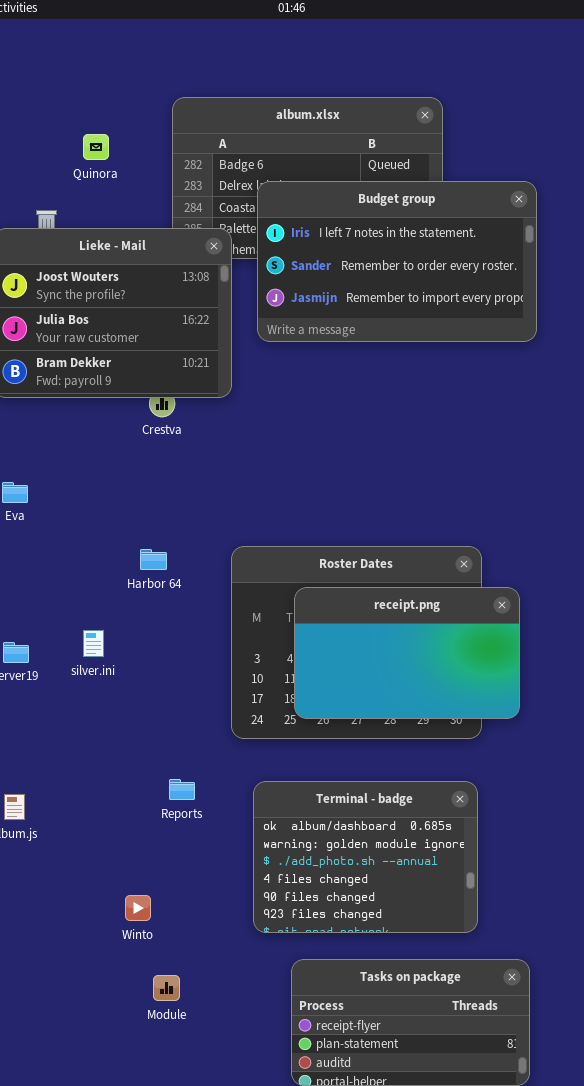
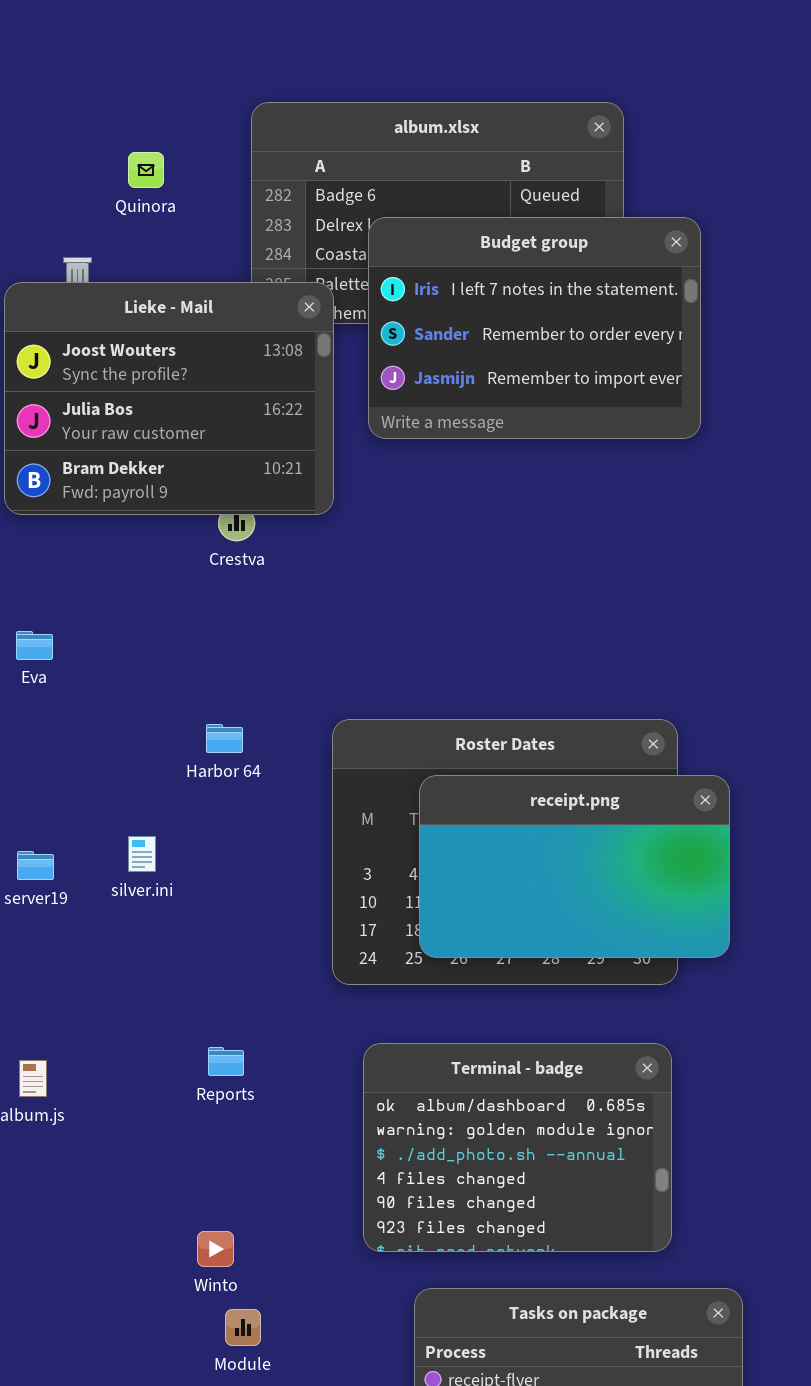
Budget group: [257,181,537,342] -> [368,217,701,439], resized
Reports: [169,779,195,800] -> [208,1047,244,1076], moved
Winto: [125,895,151,921] -> [197,1231,234,1267], moved

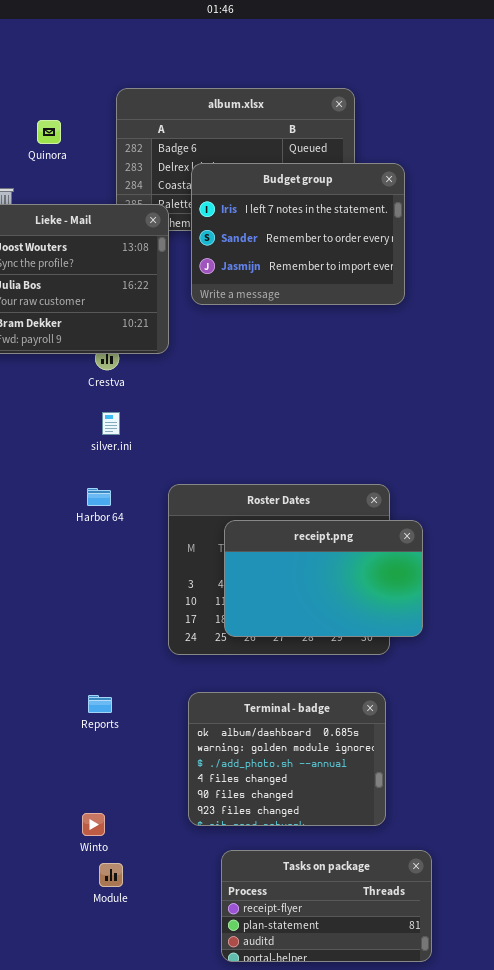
silver.ini: [128,836,156,872] -> [102,412,120,435], moved

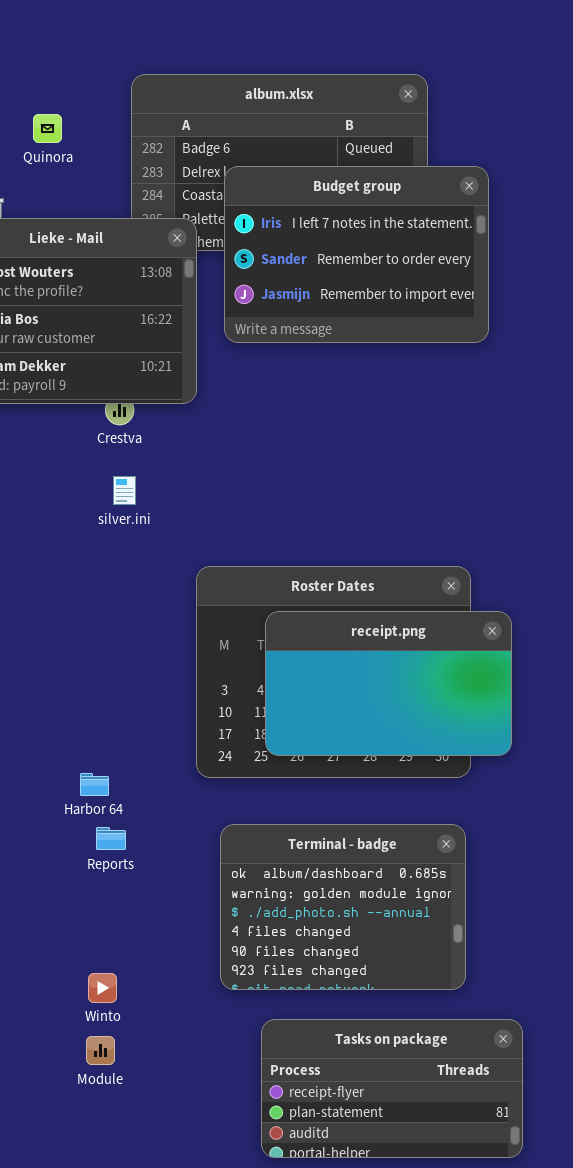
Harbor 64: [87,488,111,506] -> [80,773,109,796], moved
Module: [99,863,123,887] -> [86,1036,115,1065], moved

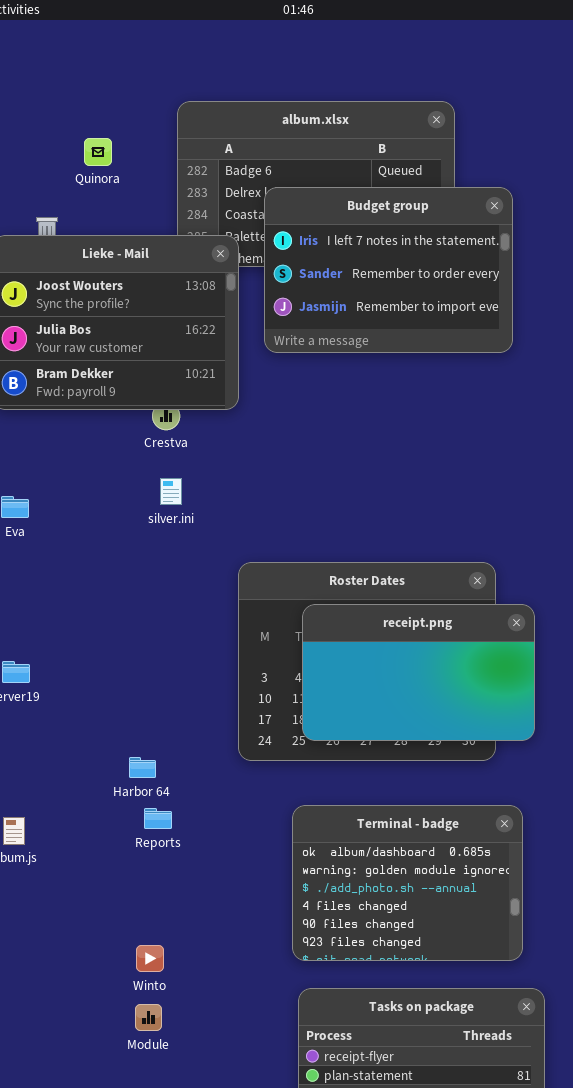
Terminal - badge: [220,824,466,990] -> [292,805,523,961], moved

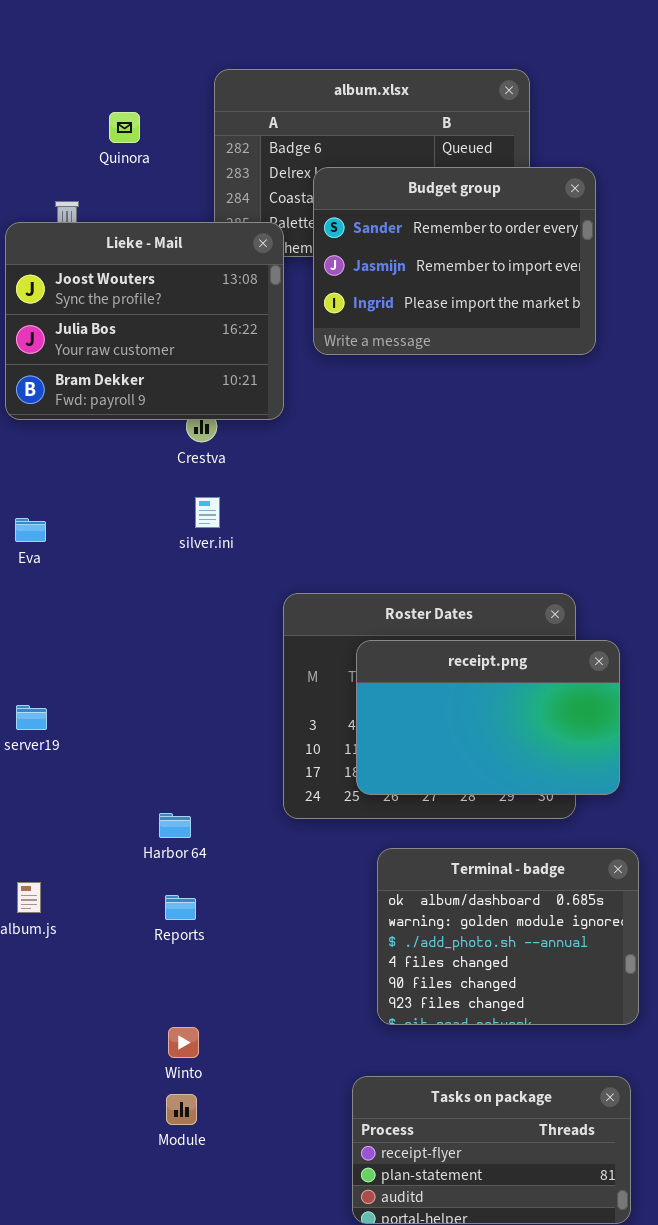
Budget group: [264,187,513,353] -> [313,167,596,355], scrolled down 1 row
Terminal - badge: [292,805,523,961] -> [377,848,639,1025], moved
Reports: [144,808,172,829] -> [165,895,196,920], moved

